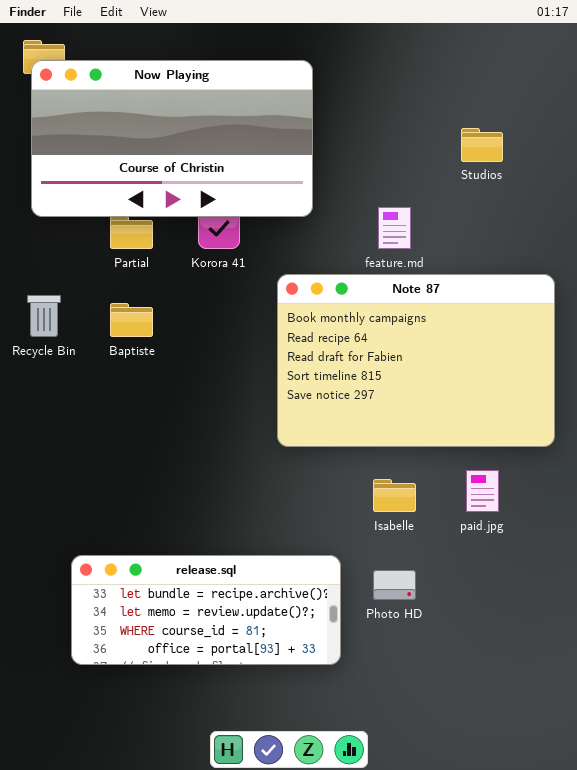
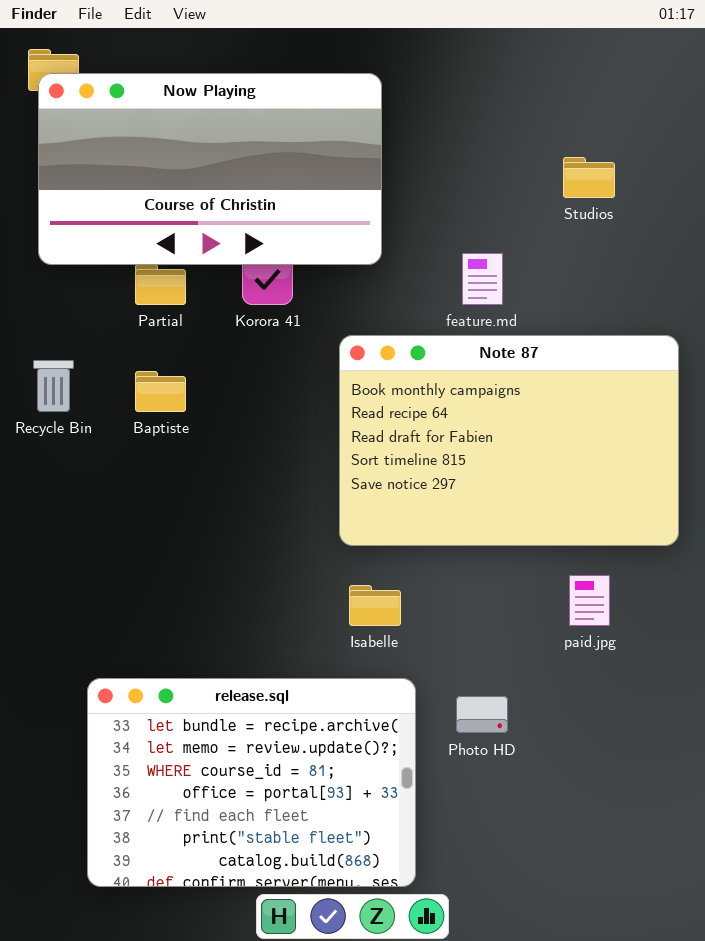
Isabelle: [373,479,416,512] -> [349,585,401,626], moved
release.sql: [71,555,341,665] -> [87,678,416,887], resized

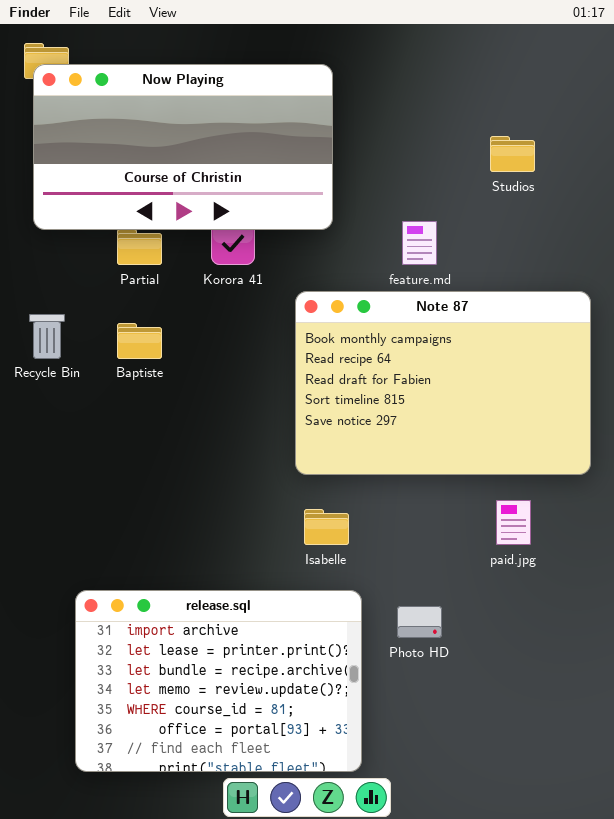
release.sql: [87,678,416,887] -> [75,590,362,772], scrolled up 2 rows

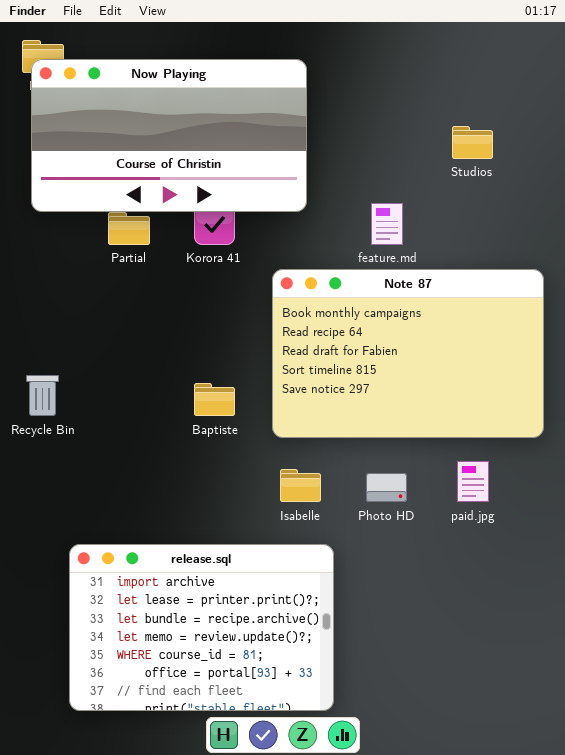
Recycle Bin: [29,314,65,359] -> [26,375,59,416], moved
Baptiste: [117,323,162,359] -> [194,383,235,416], moved
Photo HD: [397,606,442,638] -> [366,473,407,502], moved

